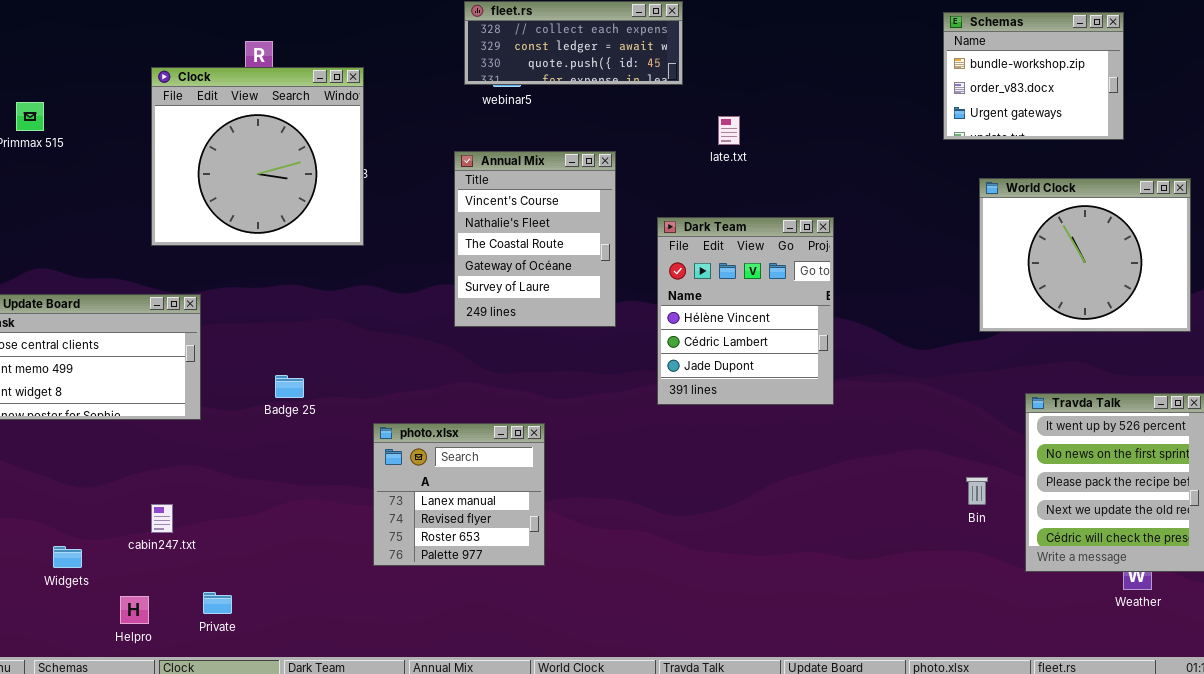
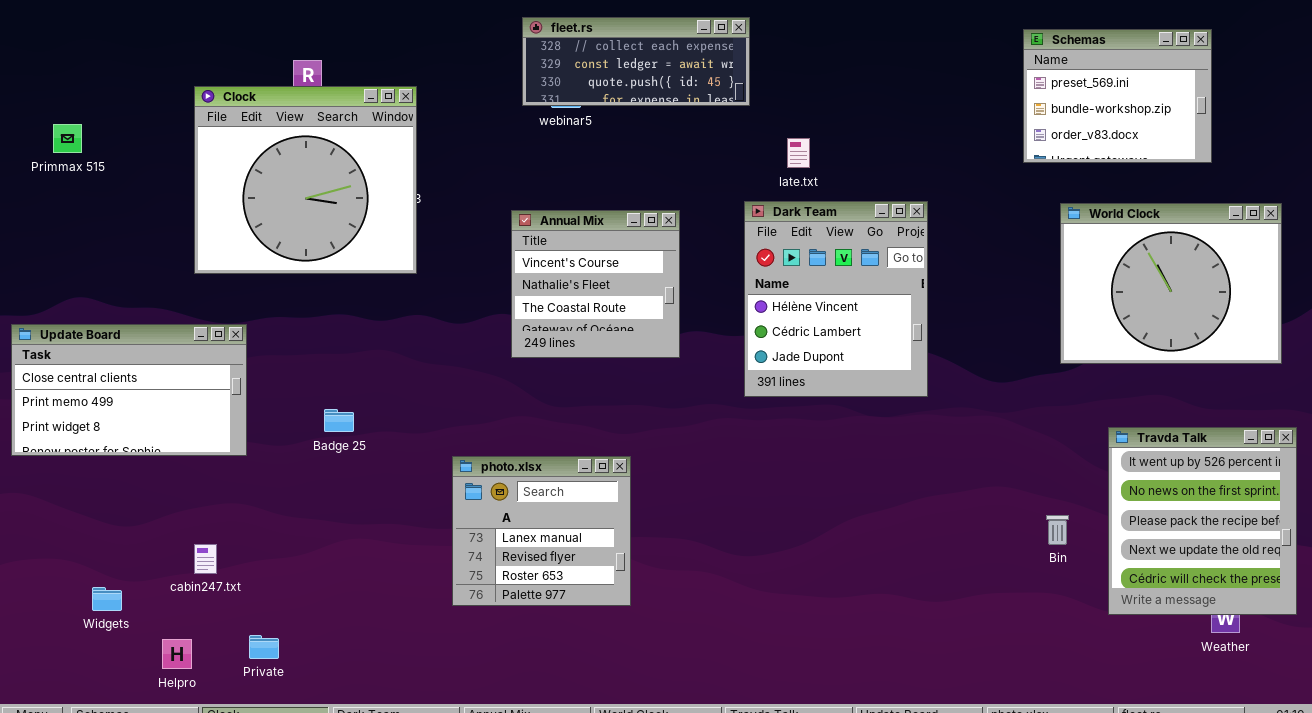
Schemas: [943,12,1124,140] -> [1023,29,1212,163], scrolled up 1 row
Annual Mix: [454,151,616,327] -> [511,210,680,358], resized
Dark Team: [657,217,834,405] -> [744,201,928,397], moved
photo.xlsx: [373,423,545,566] -> [452,456,631,606], moved

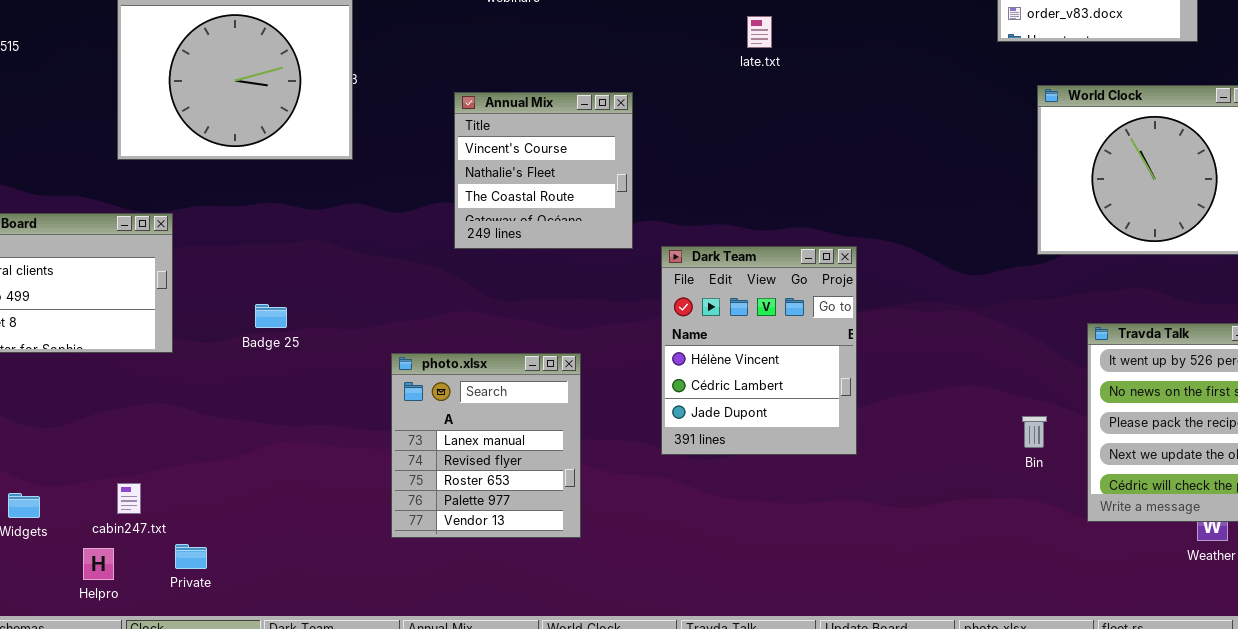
Dark Team: [744,201,928,397] -> [661,246,857,455], moved
photo.xlsx: [452,456,631,606] -> [391,353,581,538], resized
cabin247.txt: [194,544,217,574] -> [117,483,141,514], moved

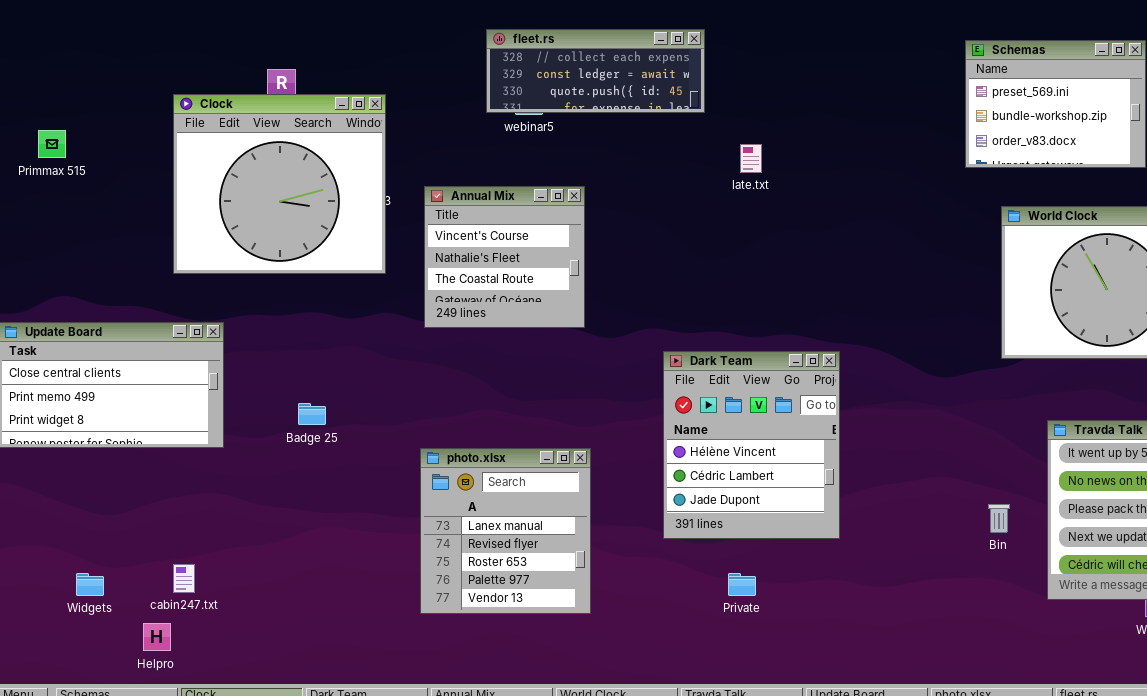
Annual Mix: [454,92,633,249] -> [424,186,585,328], moved
Private: [175,544,207,569] -> [728,573,756,596], moved

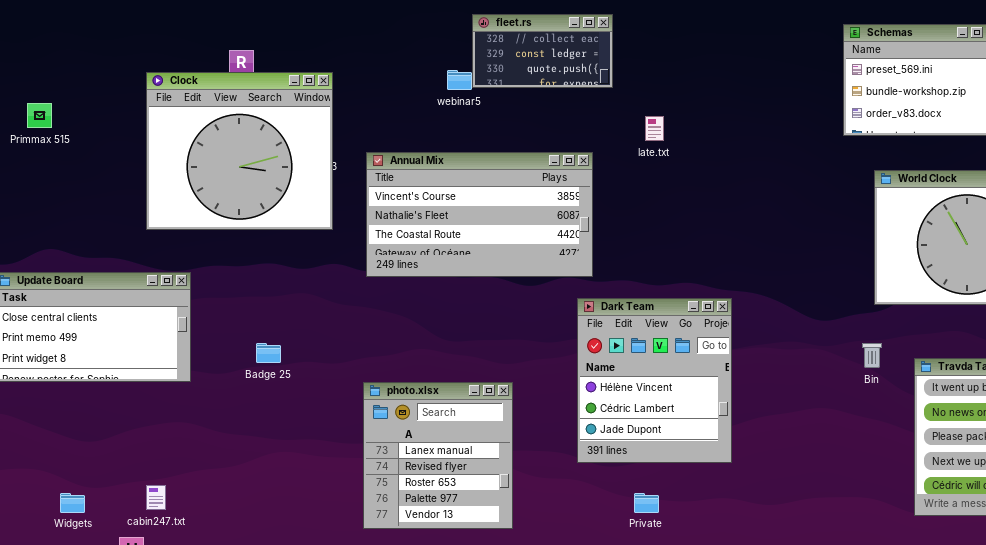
fleet.rs: [486,29,705,113] -> [472,14,613,88], resized
Annual Mix: [424,186,585,328] -> [366,152,593,277], resized
Bin: [988,504,1010,533] -> [862,343,882,368], moved

